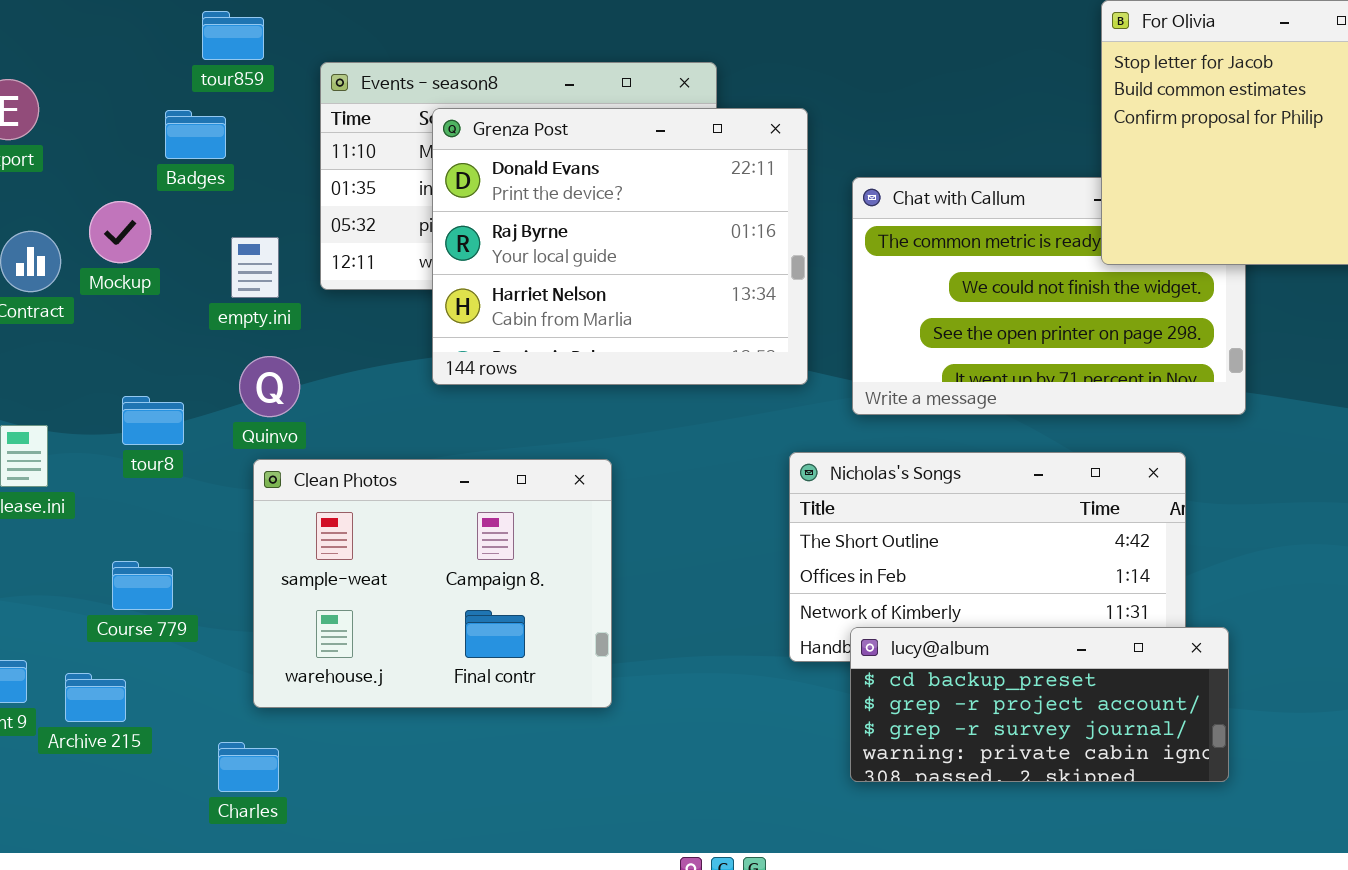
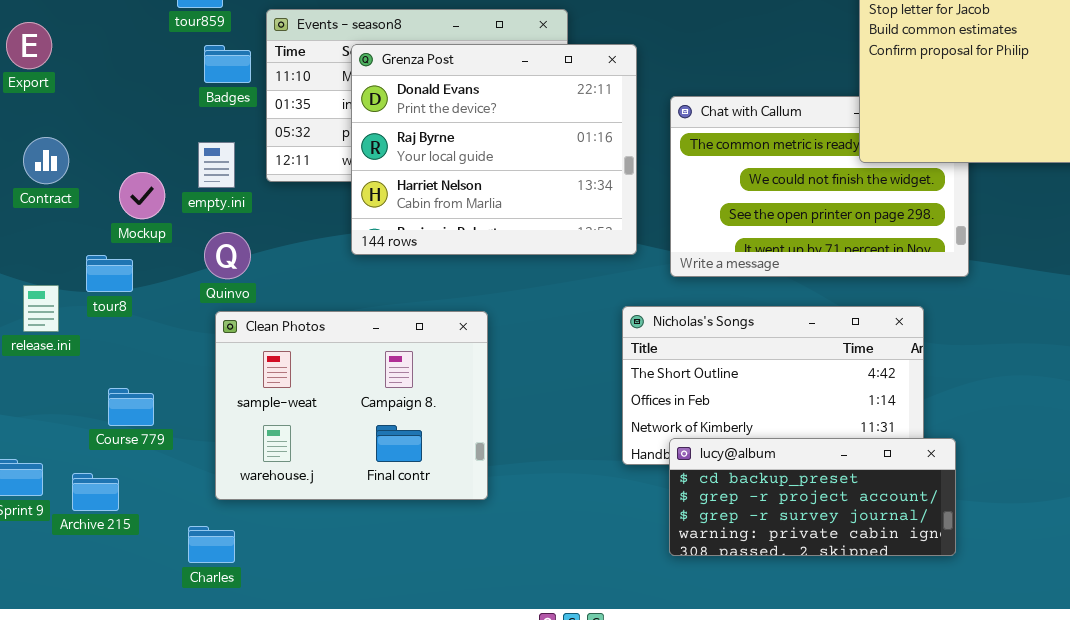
Badges: [165,110,226,159] -> [204,45,251,83], moved
Mockup: [89,201,151,263] -> [119,172,165,219], moved
tour8: [122,396,184,445] -> [86,255,133,292], moved

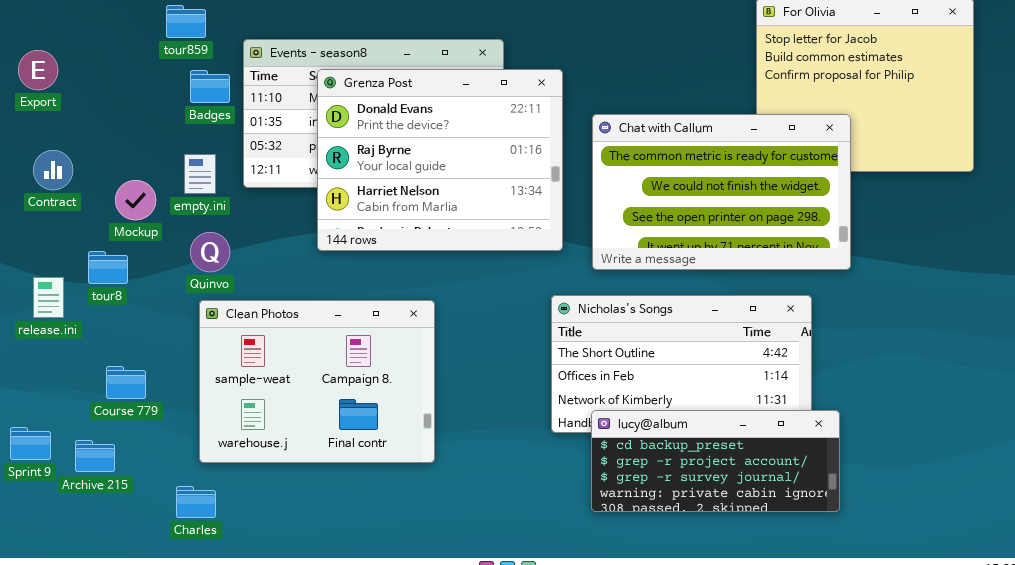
Chat with Callum: [670,96,969,277] -> [592,114,851,270], raised

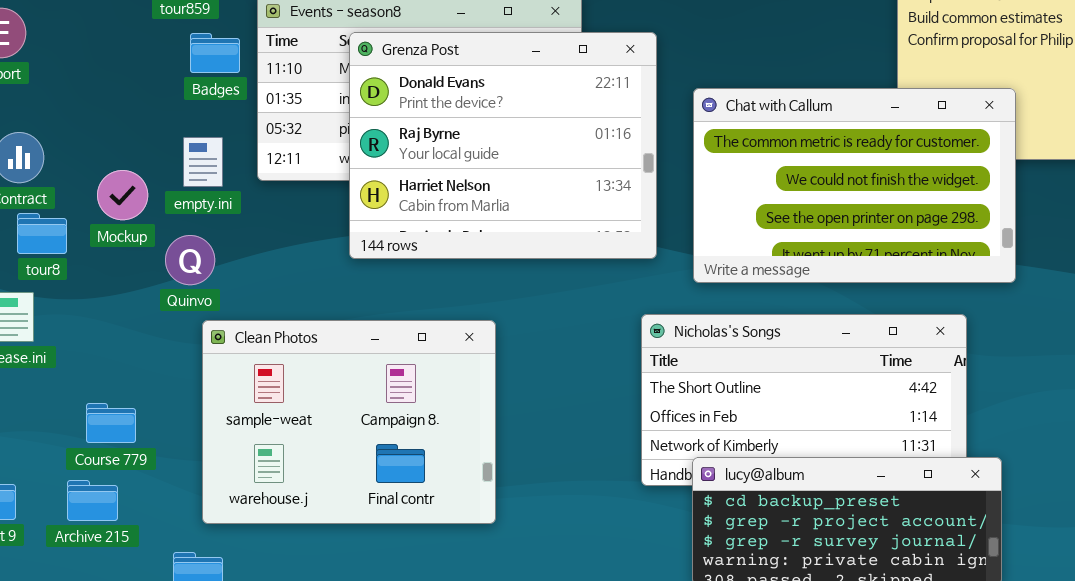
Quinvo: [190,232,230,272] -> [165,235,215,285], moved
tour8: [88,251,128,284] -> [17,213,67,254], moved
Archive 215: [75,440,115,472] -> [67,480,118,521], moved

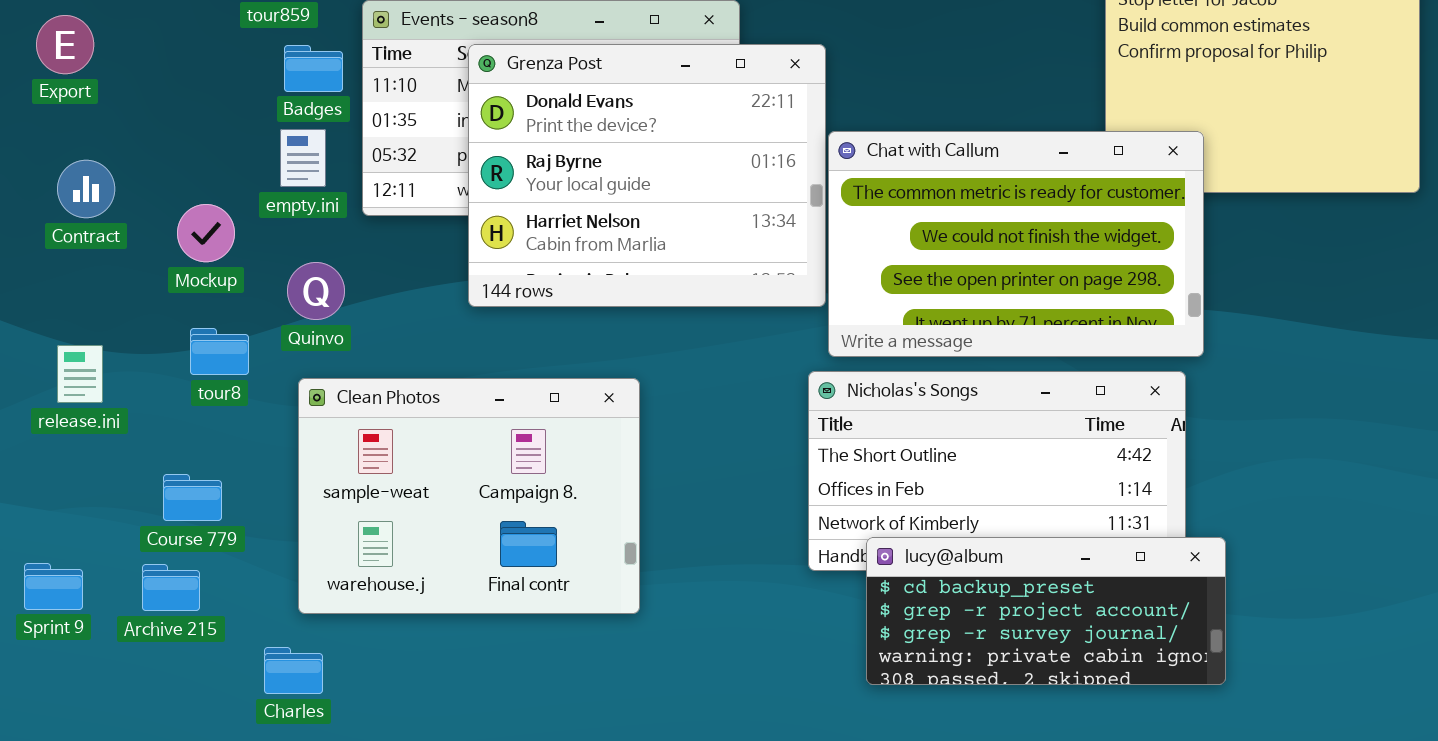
Chat with Callum: [693,88,1016,283] -> [828,131,1204,357], moved
empty.ini: [183,137,223,187] -> [280,129,326,187], moved
tour8: [17,213,67,254] -> [190,328,249,375], moved
Quinvo: [165,235,215,285] -> [287,262,345,320], moved

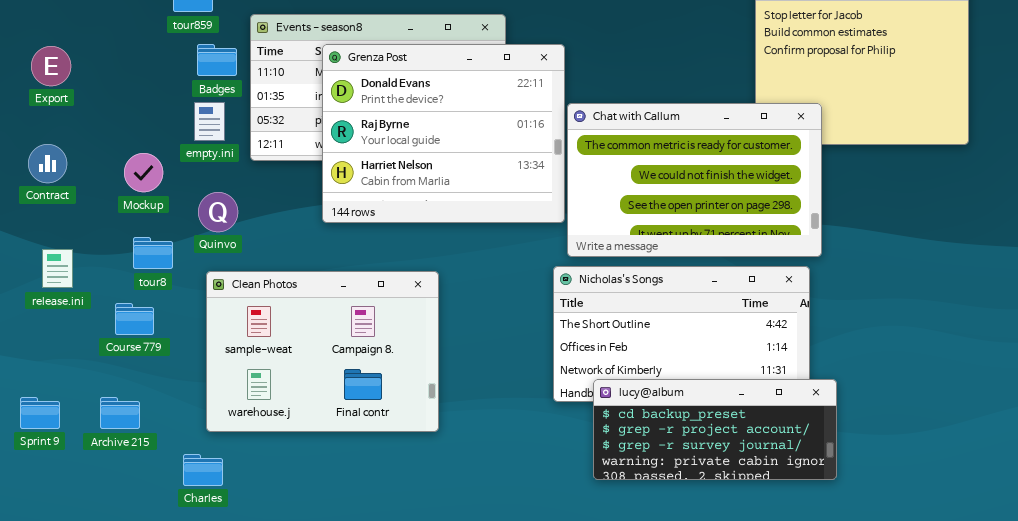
Export: [36,15,94,74] -> [31,46,71,86], moved
Contract: [57,160,115,218] -> [28,144,67,183], moved
Course 779: [163,474,222,521] -> [115,303,154,335], moved

